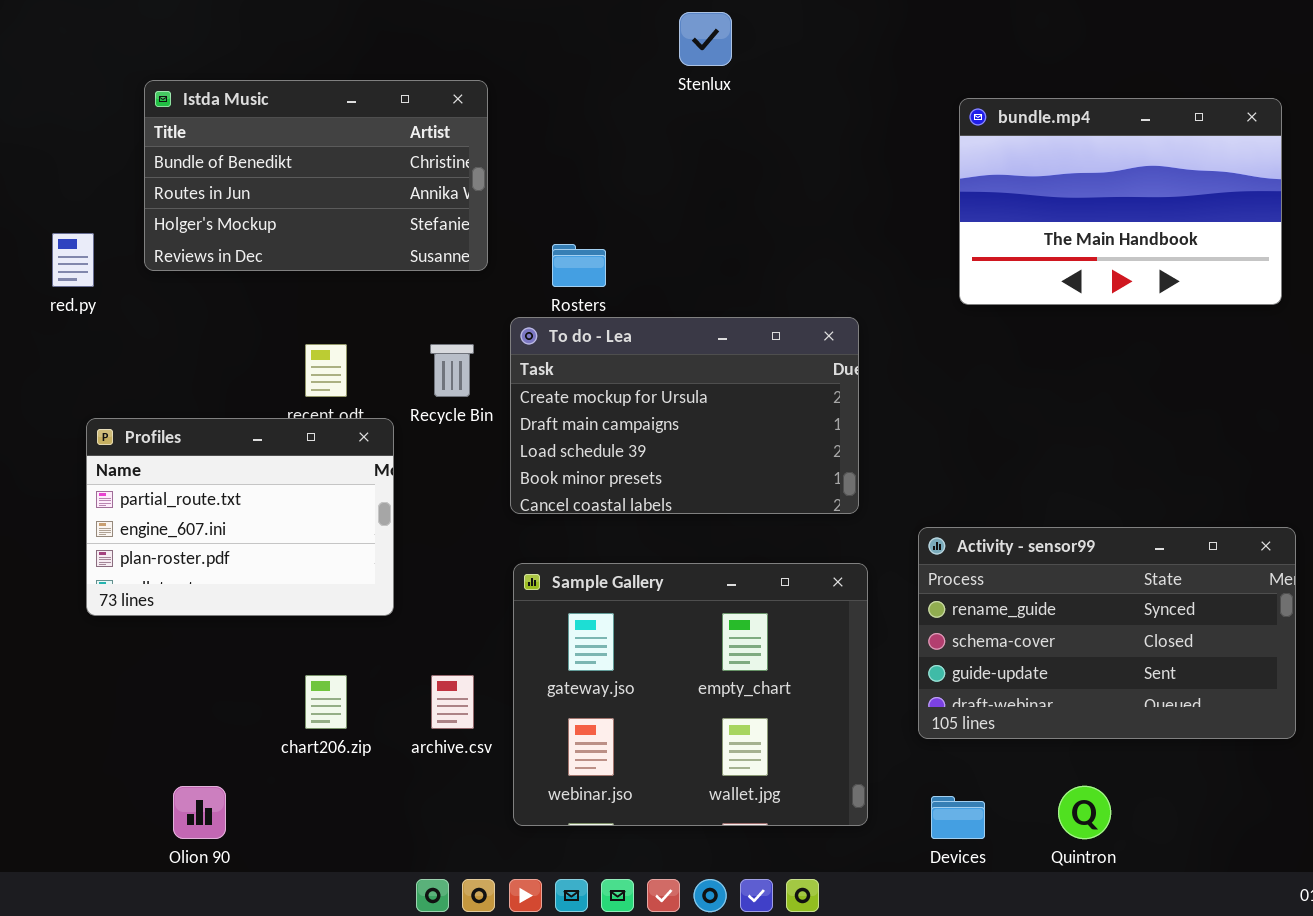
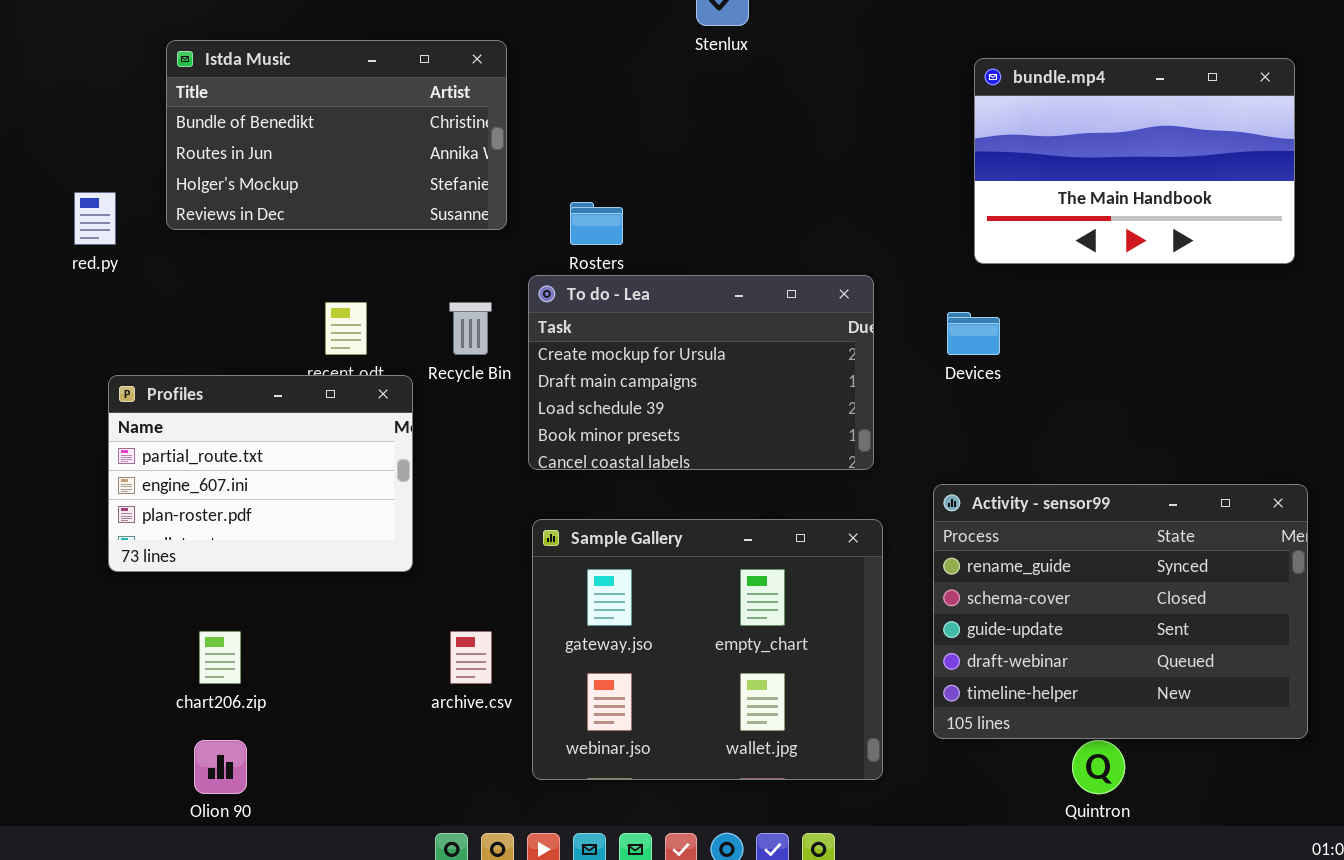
Activity - sensor99: [918,527,1296,739] -> [933,484,1308,739], resized
chart206.zip: [305,675,347,729] -> [199,631,241,684], moved
Devices: [931,796,985,839] -> [947,312,1000,355], moved

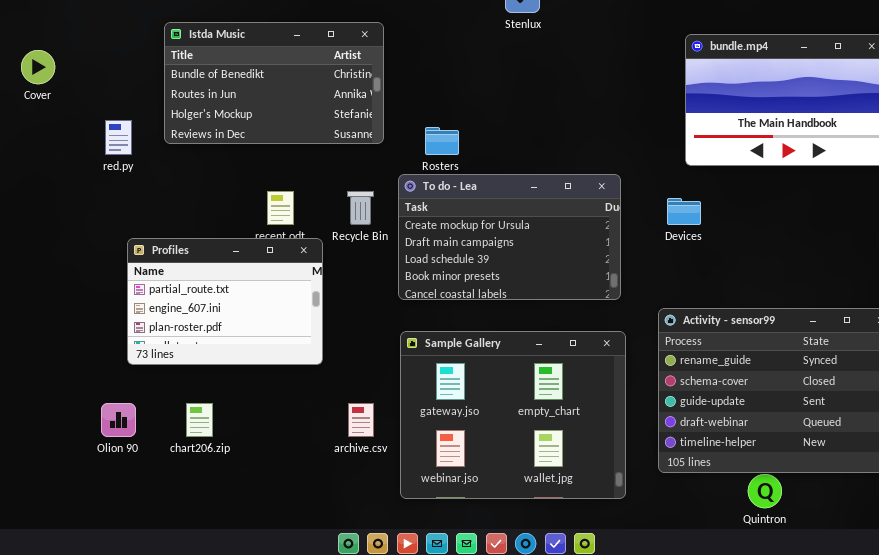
Olion 90: [194,740,247,794] -> [101,403,136,437], moved

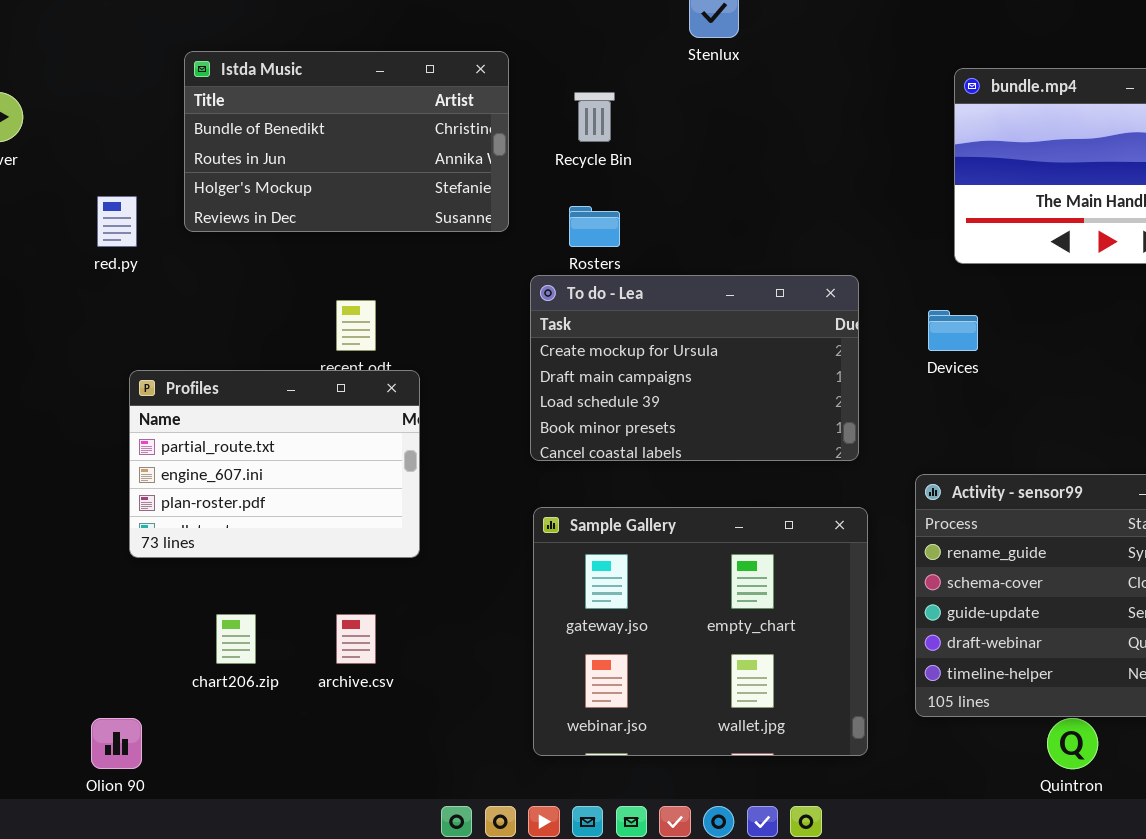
Recycle Bin: [347,191,374,225] -> [574,92,615,142], moved
Olion 90: [101,403,136,437] -> [91,718,142,769], moved
archive.csv: [348,403,374,437] -> [336,614,376,664], moved

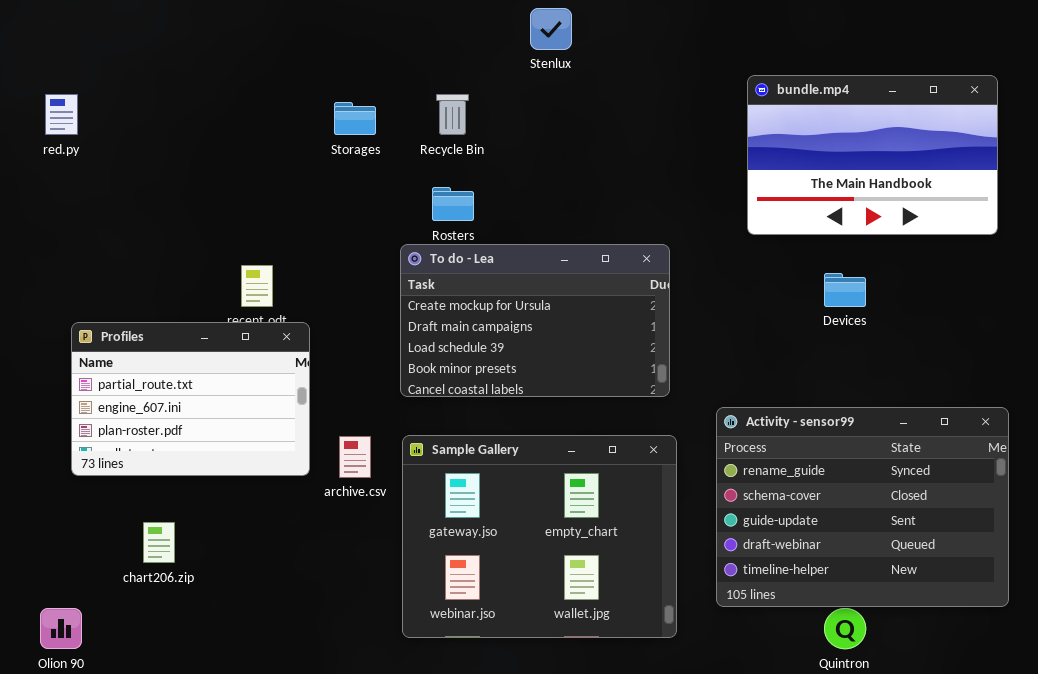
Istda Music: [184,51,509,232] -> none, closed
red.py: [97,196,137,247] -> [45,94,78,135], moved
Devices: [928,310,978,351] -> [824,273,866,307], moved
archive.csv: [336,614,376,664] -> [339,436,371,478], moved

